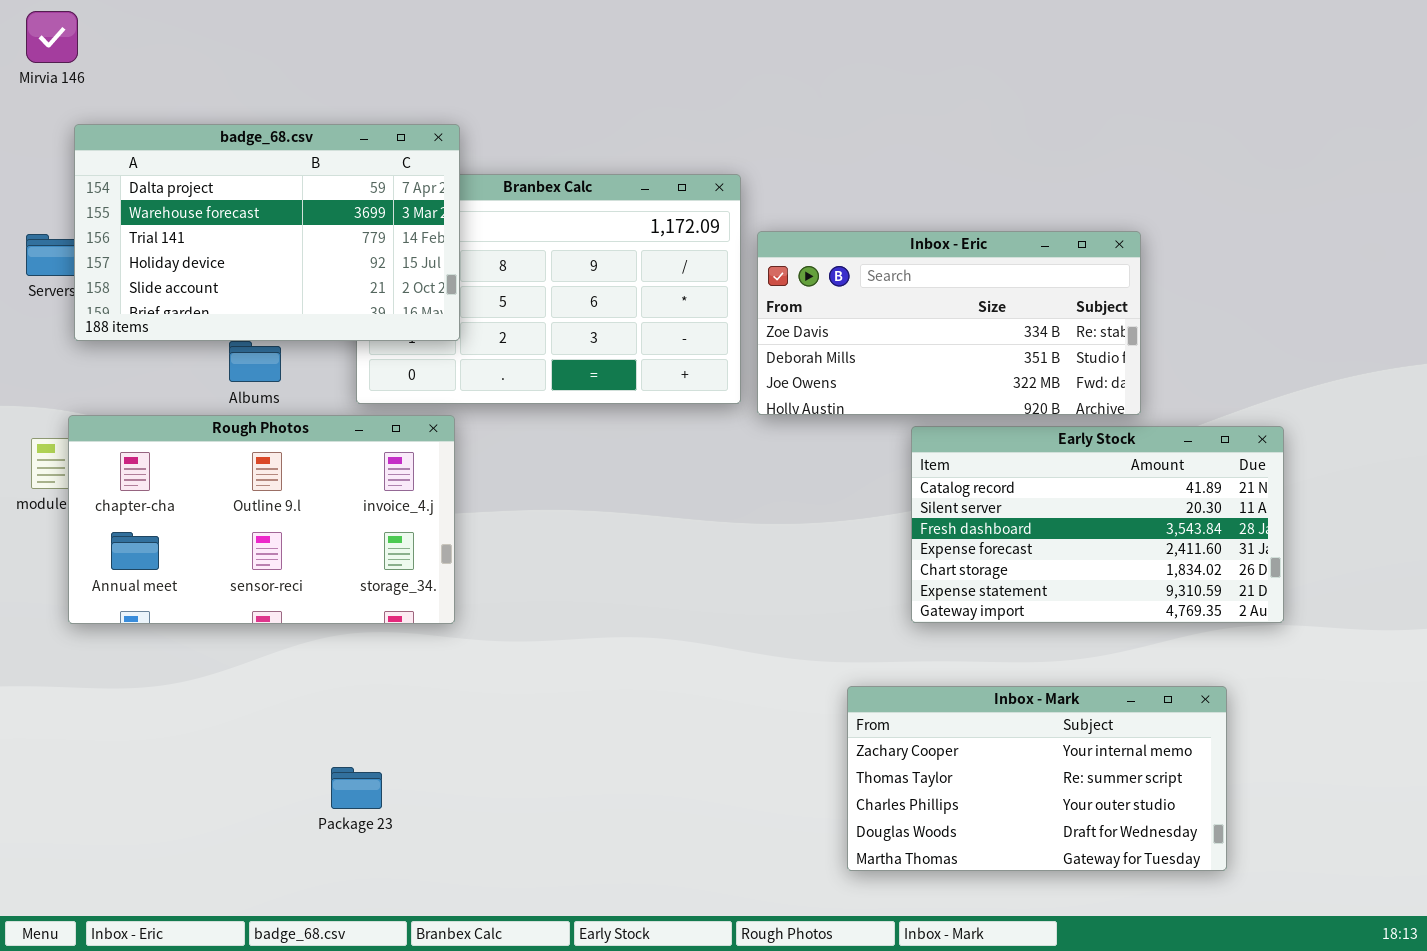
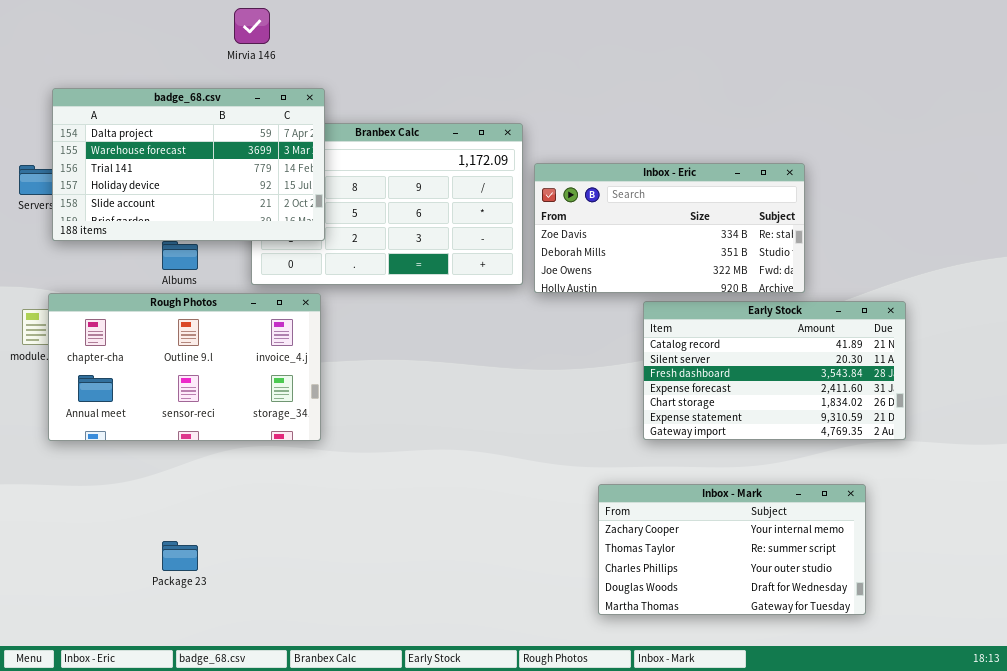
Mirvia 146: [26,11,78,63] -> [234,8,270,44], moved
Package 23: [331,767,382,809] -> [162,541,198,571], moved

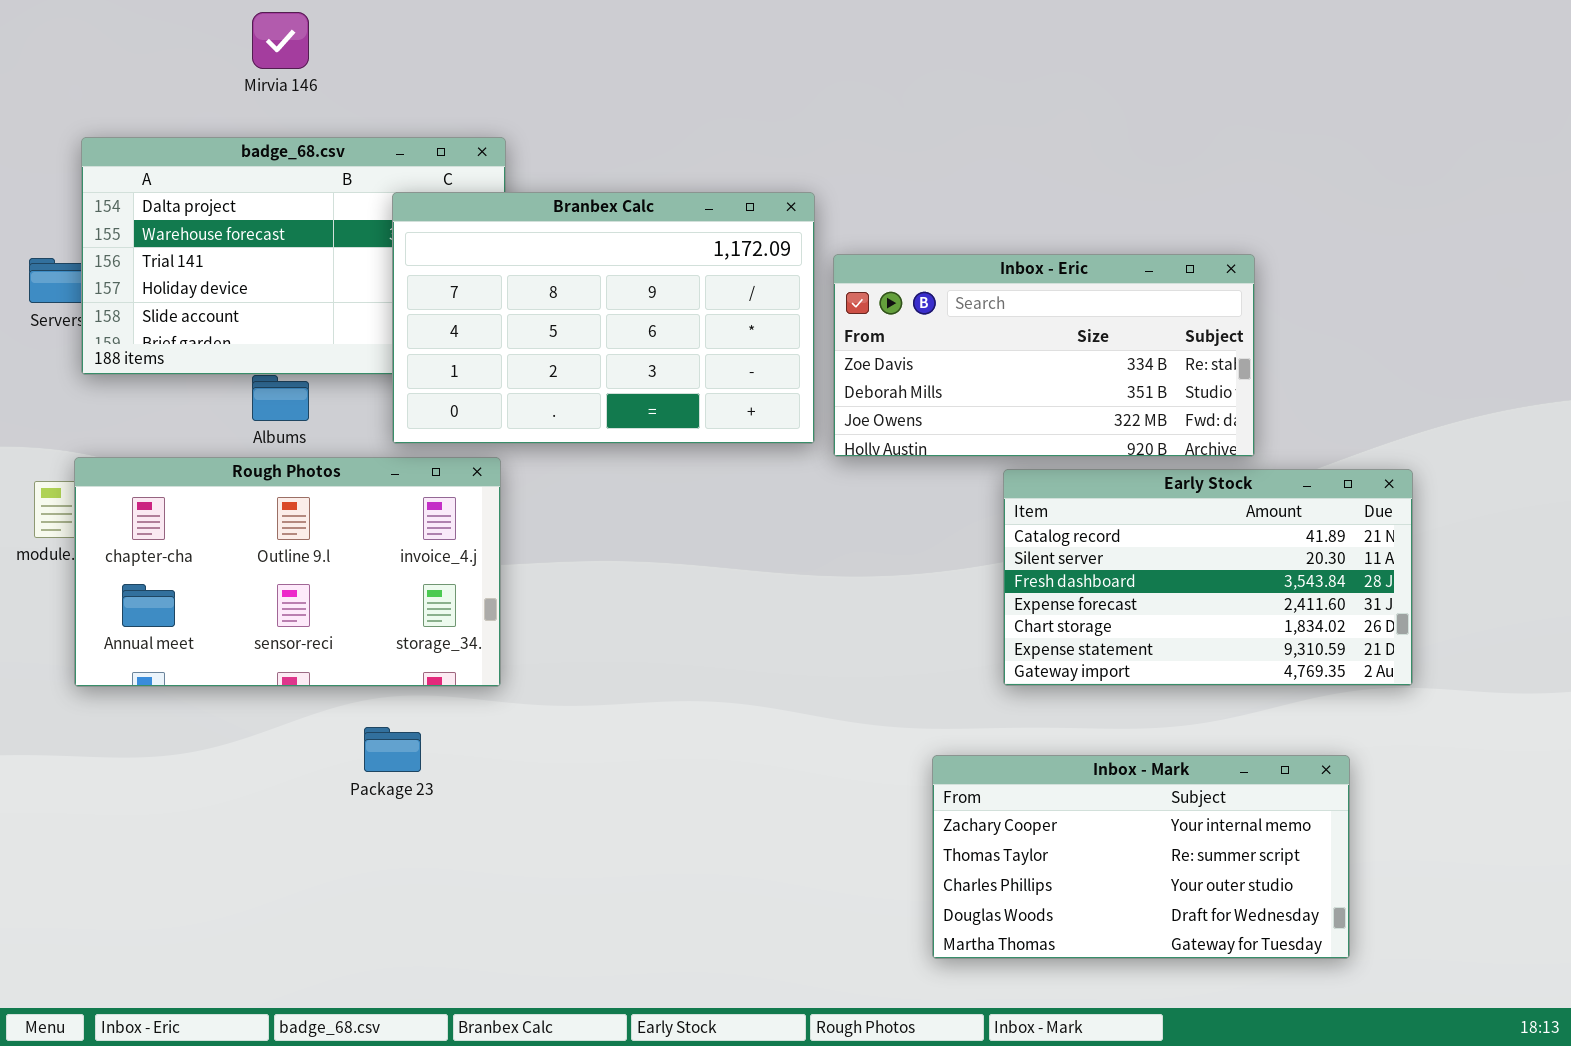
Mirvia 146: [234,8,270,44] -> [252,12,309,69], moved
Branbex Calc: [251,123,523,285] -> [392,192,815,444], raised
Package 23: [162,541,198,571] -> [364,727,421,772], moved

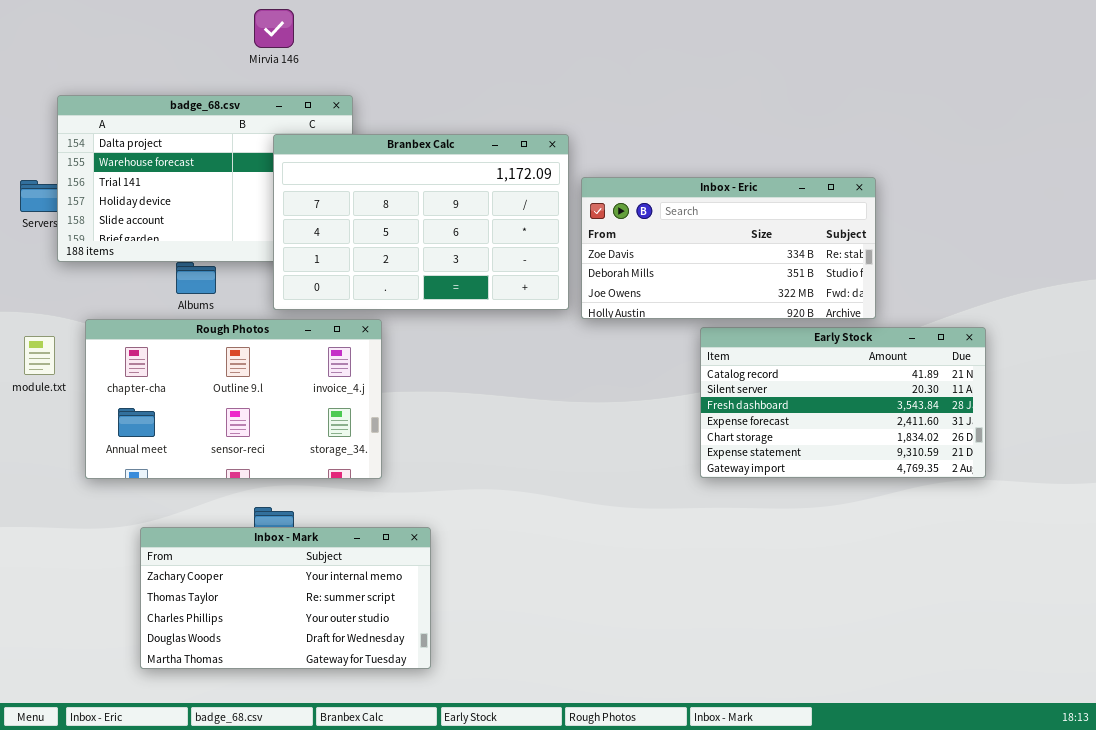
Mirvia 146: [252,12,309,69] -> [254,9,294,48], moved
Rough Photos: [74,457,501,687] -> [85,319,382,479], moved
Inbox - Mark: [932,755,1350,959] -> [140,527,431,669], moved

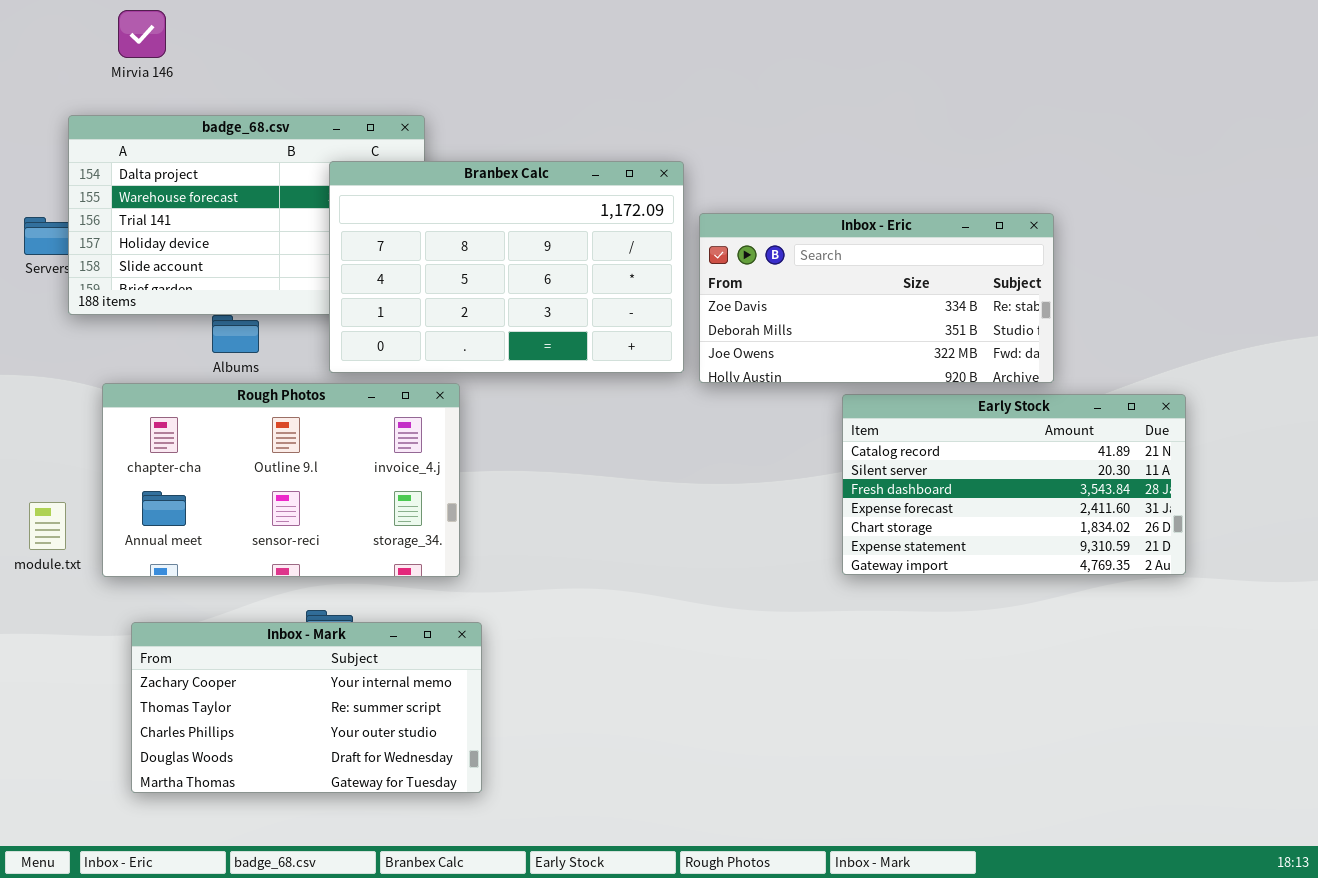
Mirvia 146: [254,9,294,48] -> [118,10,166,58], moved
module.txt: [24,336,55,375] -> [29,502,66,550], moved
Inbox - Mark: [140,527,431,669] -> [131,622,482,793], moved

